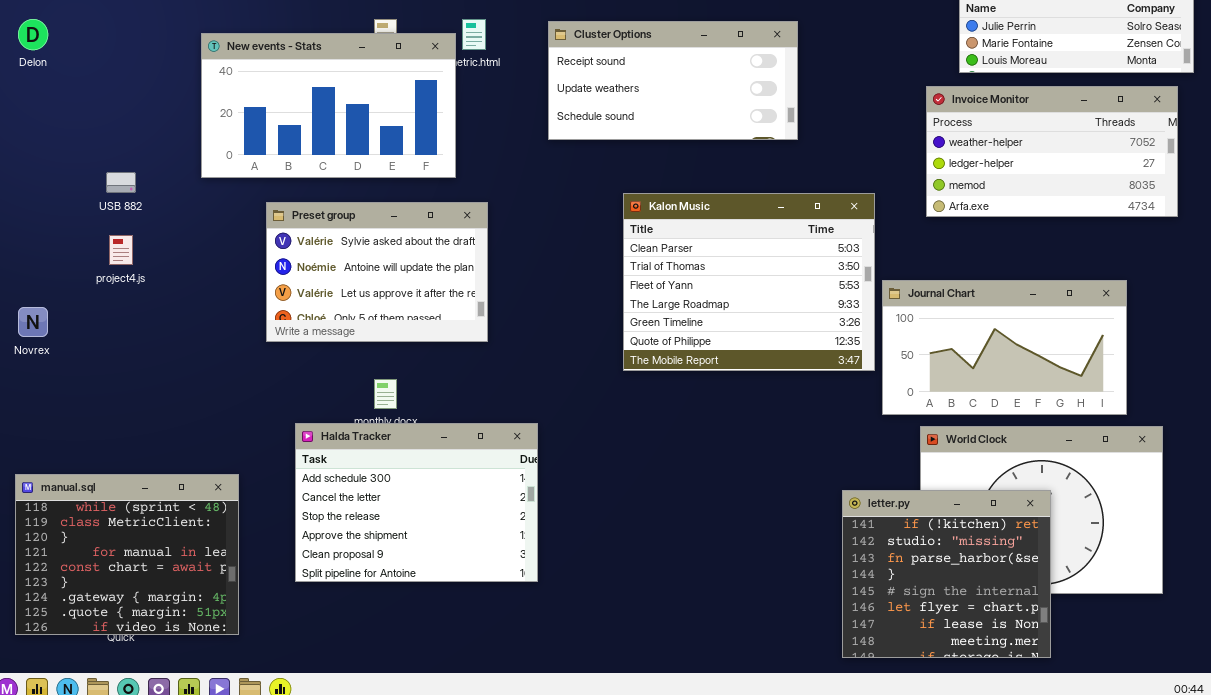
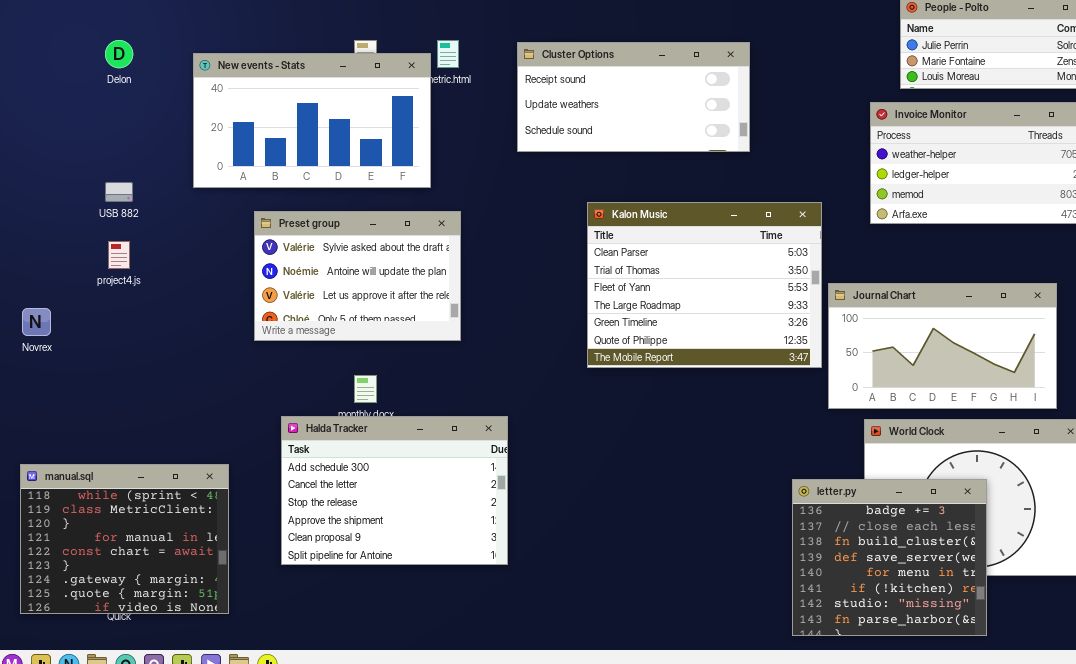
Delon: [18,19,48,50] -> [105,40,133,68], moved
letter.py: [842,490,1051,658] -> [792,479,987,636], scrolled up 5 rows

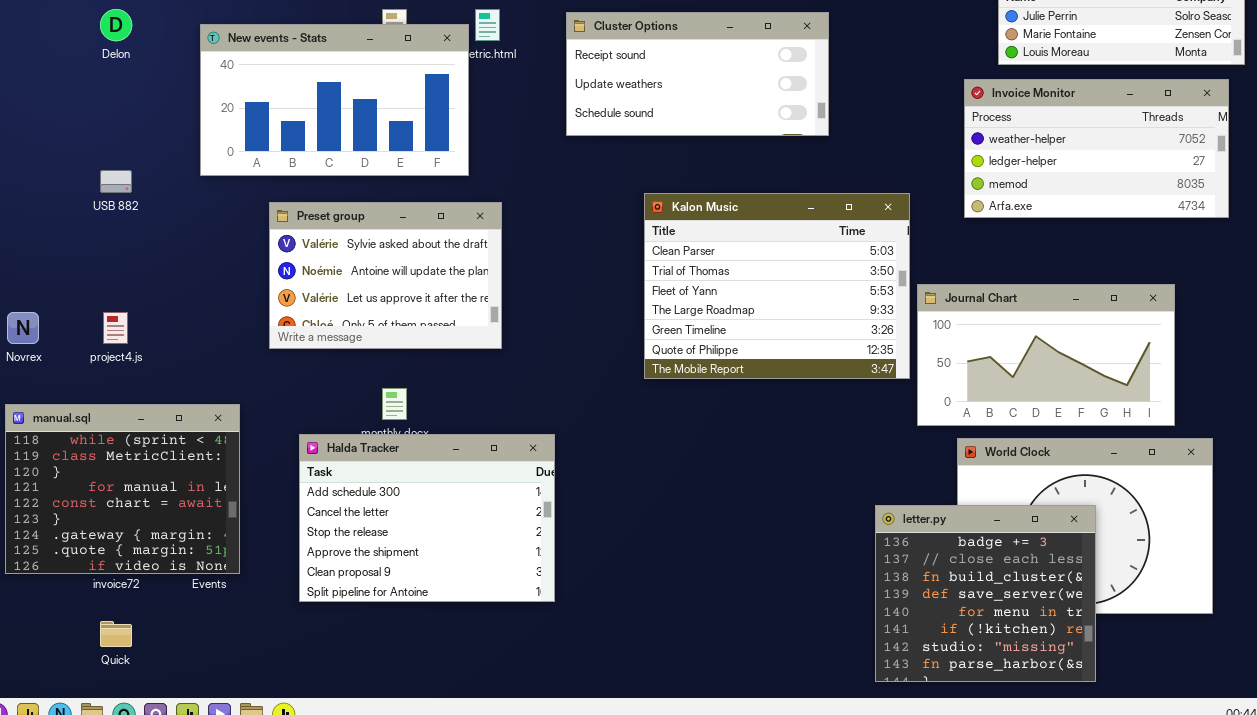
project4.js: [108,241,130,269] -> [103,312,128,344], moved
manual.sql: [20,464,229,614] -> [5,404,240,574], moved

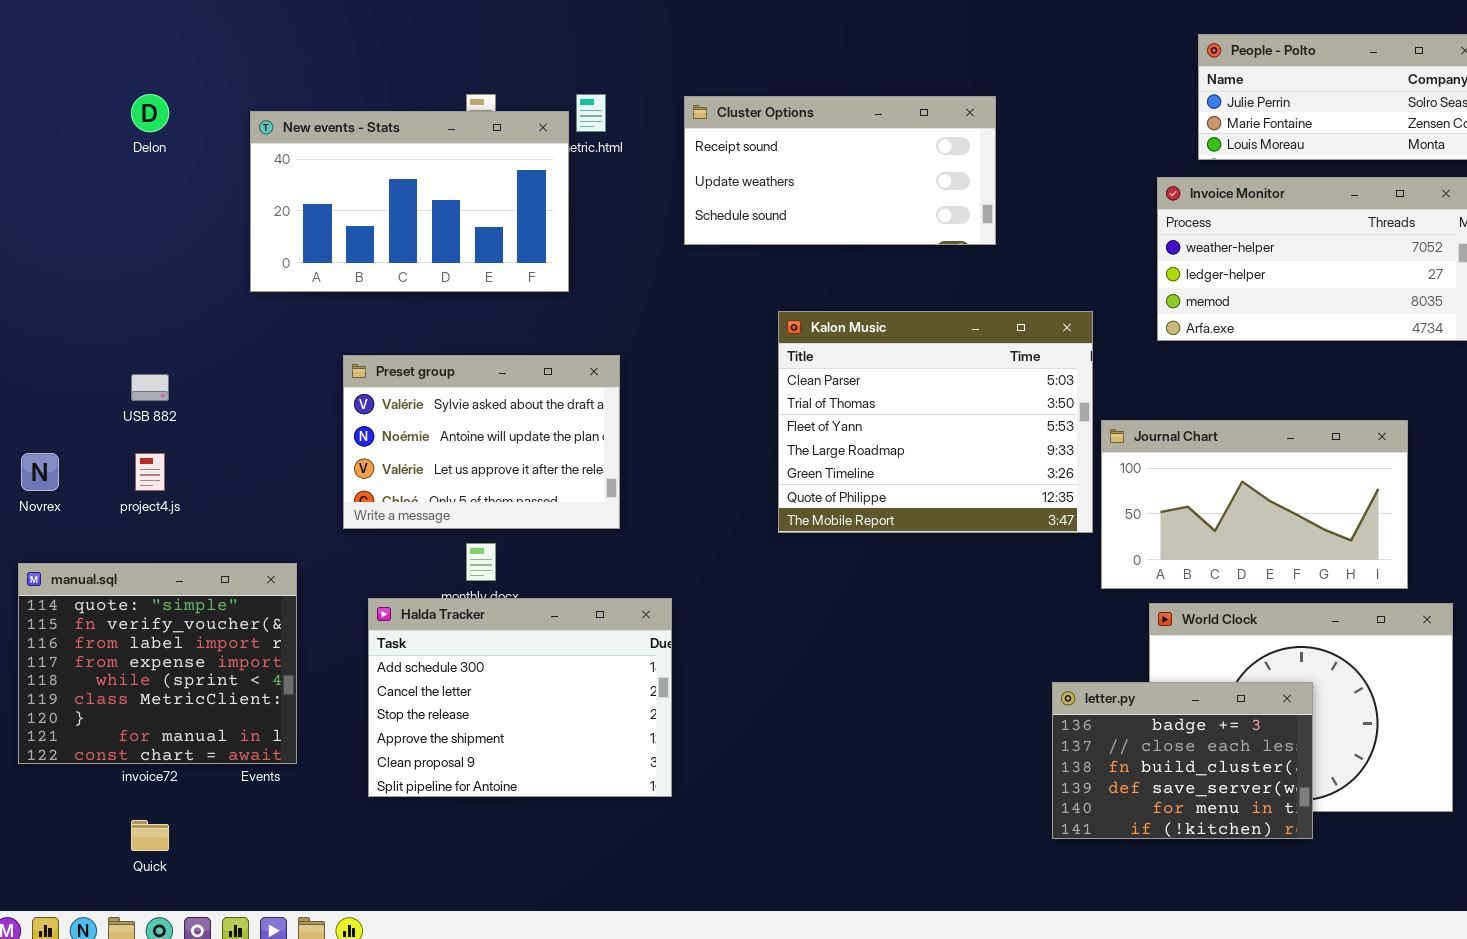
USB 882: [100,170,132,193] -> [131,374,169,401], moved
Preset group: [269,202,502,349] -> [343,355,620,529], moved
manual.sql: [5,404,240,574] -> [18,563,297,764], scrolled up 4 rows
letter.py: [875,505,1096,682] -> [1052,682,1313,839], resized

